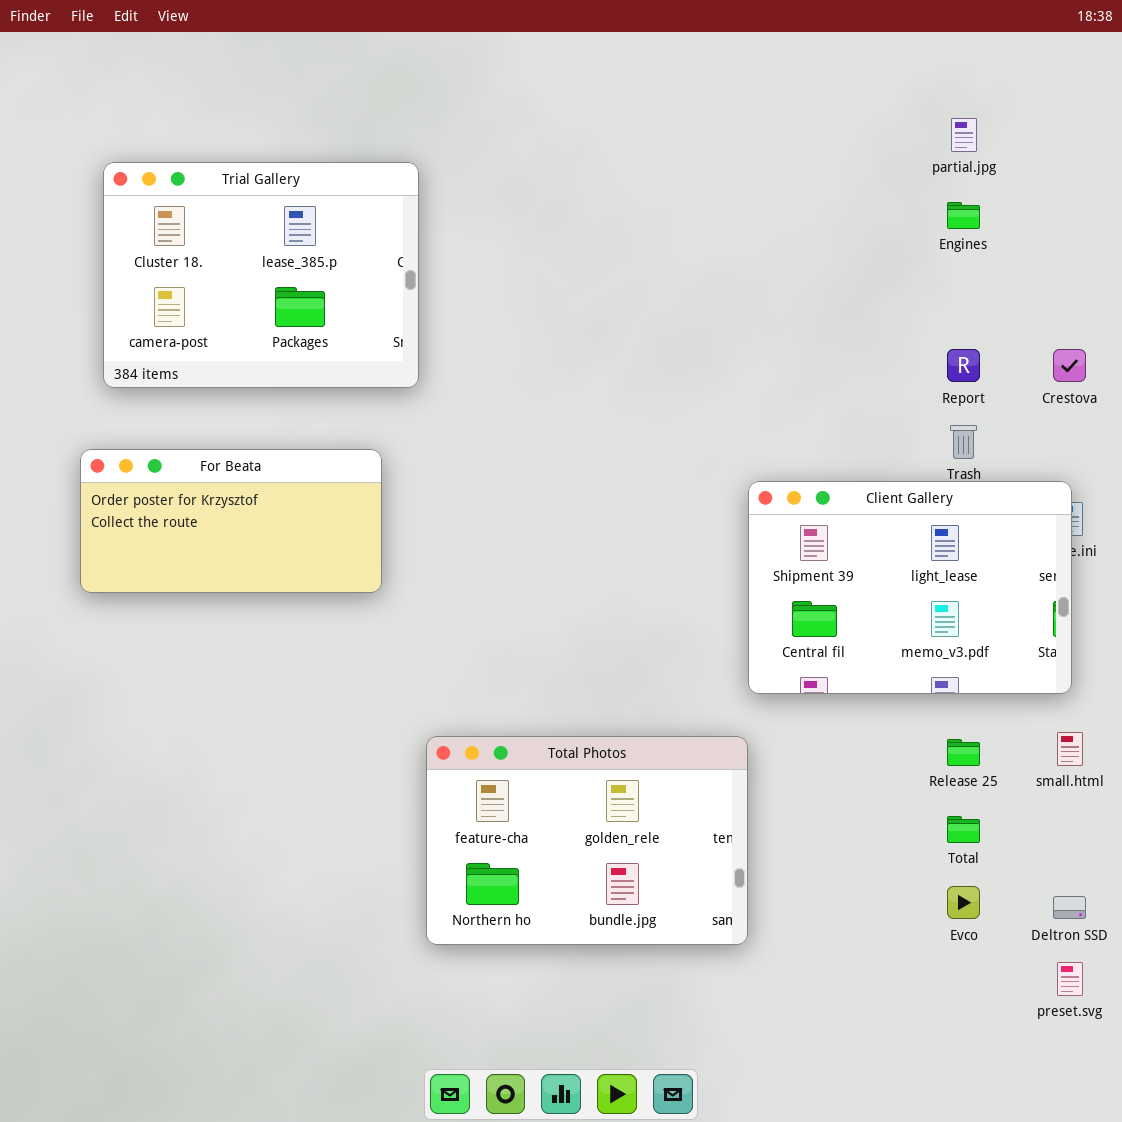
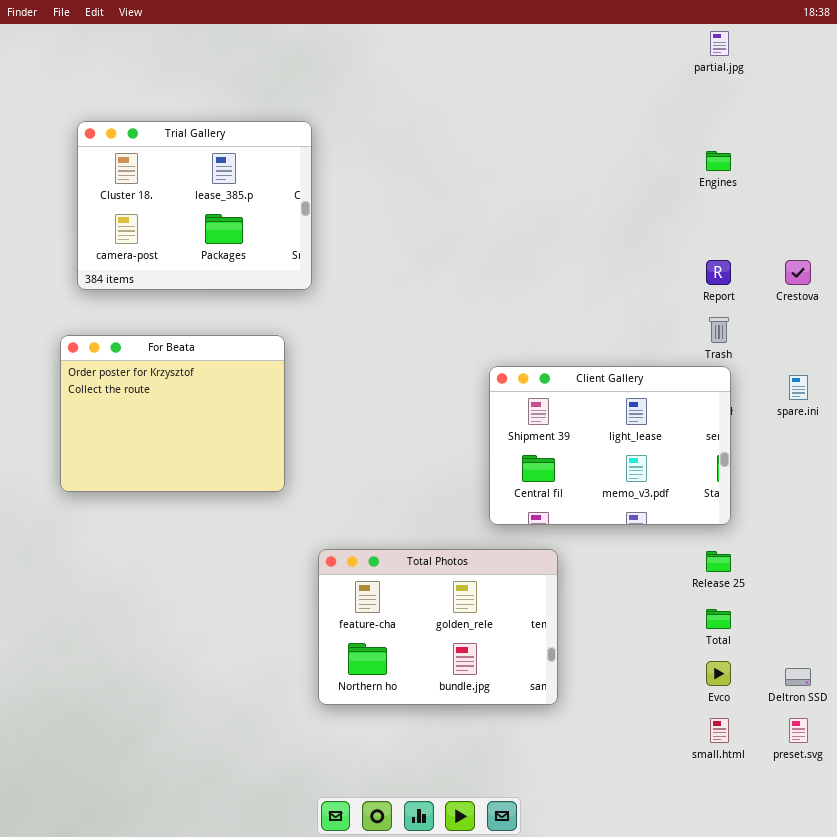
partial.jpg: [951,118,977,152] -> [710,31,729,56], moved
For Beata: [80,449,382,593] -> [60,335,285,492], resized
Client Gallery: [748,481,1072,694] -> [489,366,731,525], moved
small.html: [1057,732,1083,766] -> [710,718,729,743], moved

